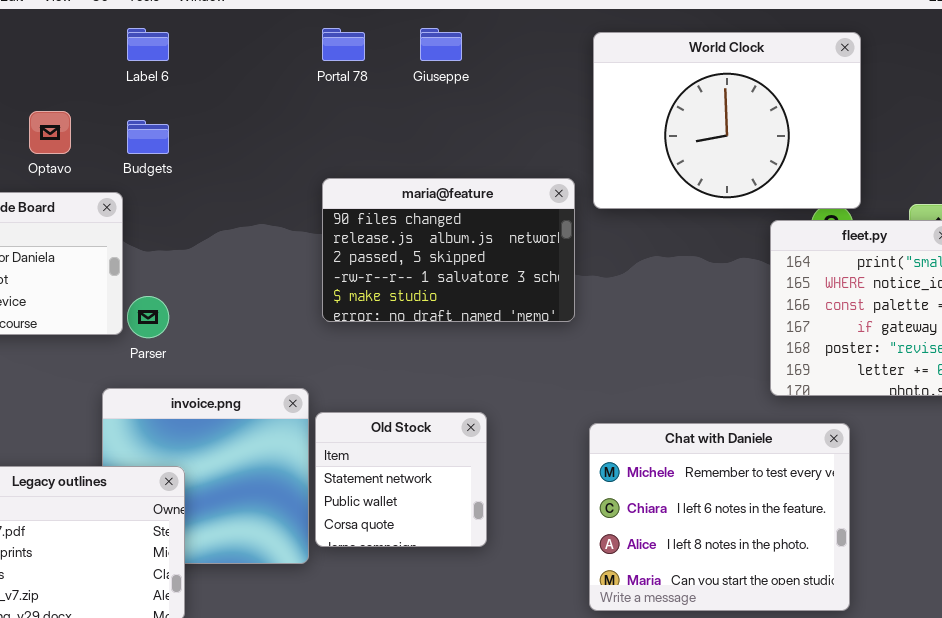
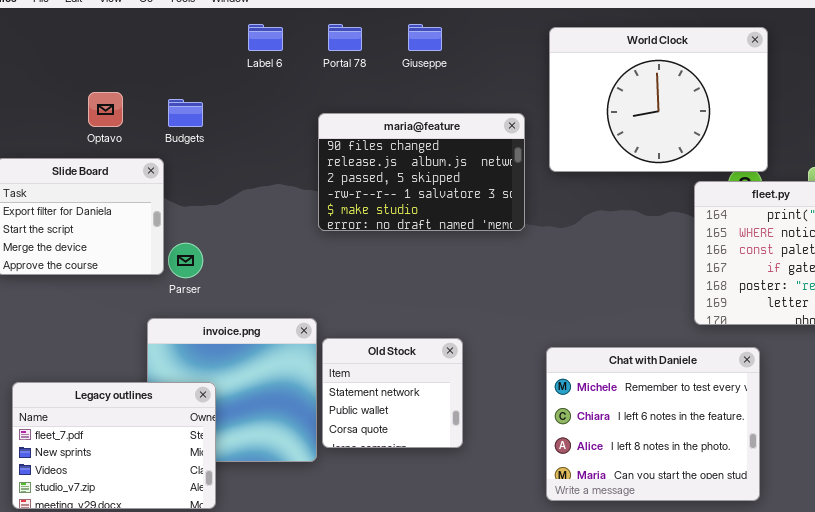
Label 6: [127,28,169,61] -> [248,24,283,51], moved
maria@feature: [322,178,575,322] -> [318,113,525,231], moved

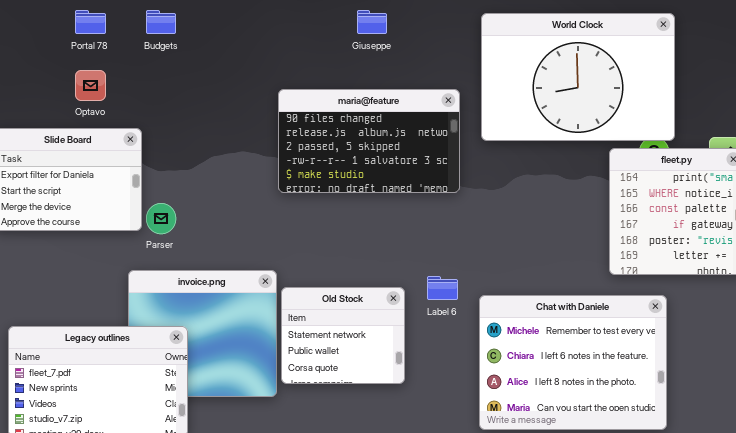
Label 6: [248,24,283,51] -> [427,276,458,300], moved
Portal 78: [328,24,362,51] -> [75,10,106,34], moved
Budgets: [168,99,203,127] -> [146,10,176,34], moved

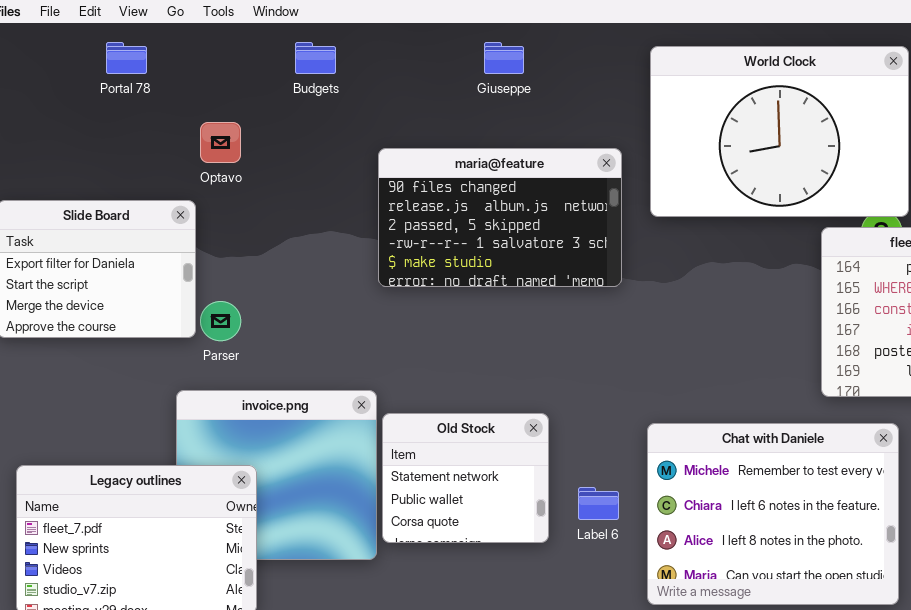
Budgets: [146,10,176,34] -> [295,42,336,74], moved
Optavo: [75,70,106,101] -> [200,122,241,163], moved
Label 6: [427,276,458,300] -> [578,487,619,520], moved

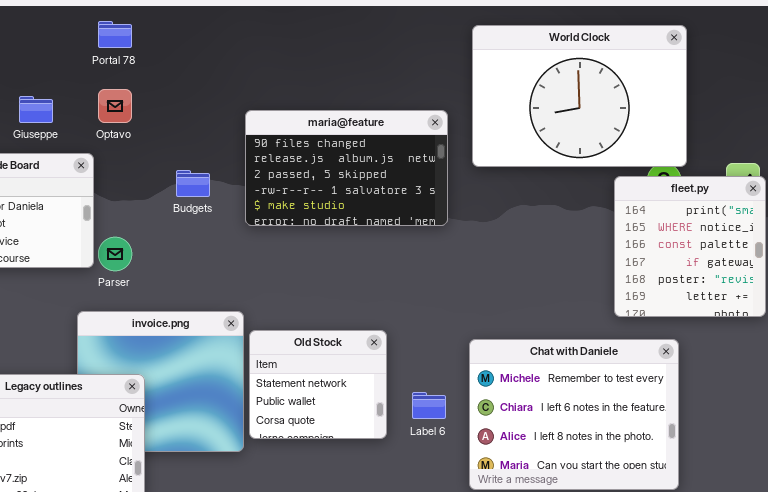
Portal 78: [106,42,147,74] -> [98,21,132,48], moved
Budgets: [295,42,336,74] -> [176,170,210,197], moved
Giuseppe: [484,42,524,74] -> [19,96,53,123], moved

